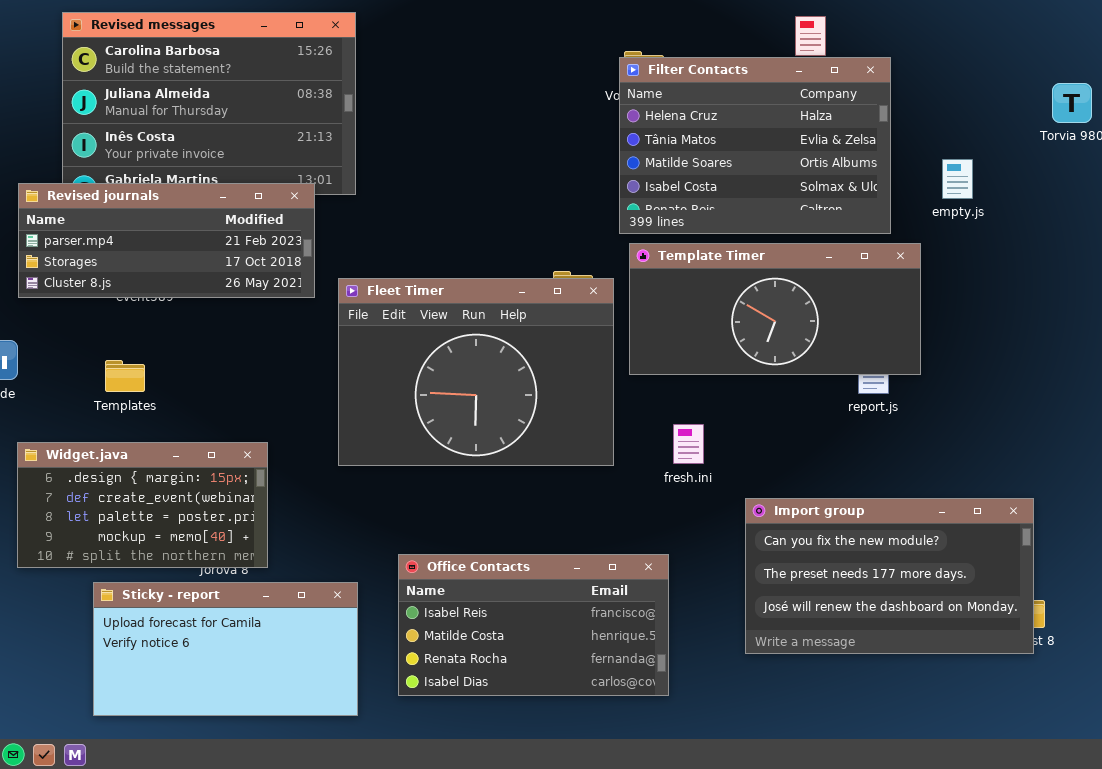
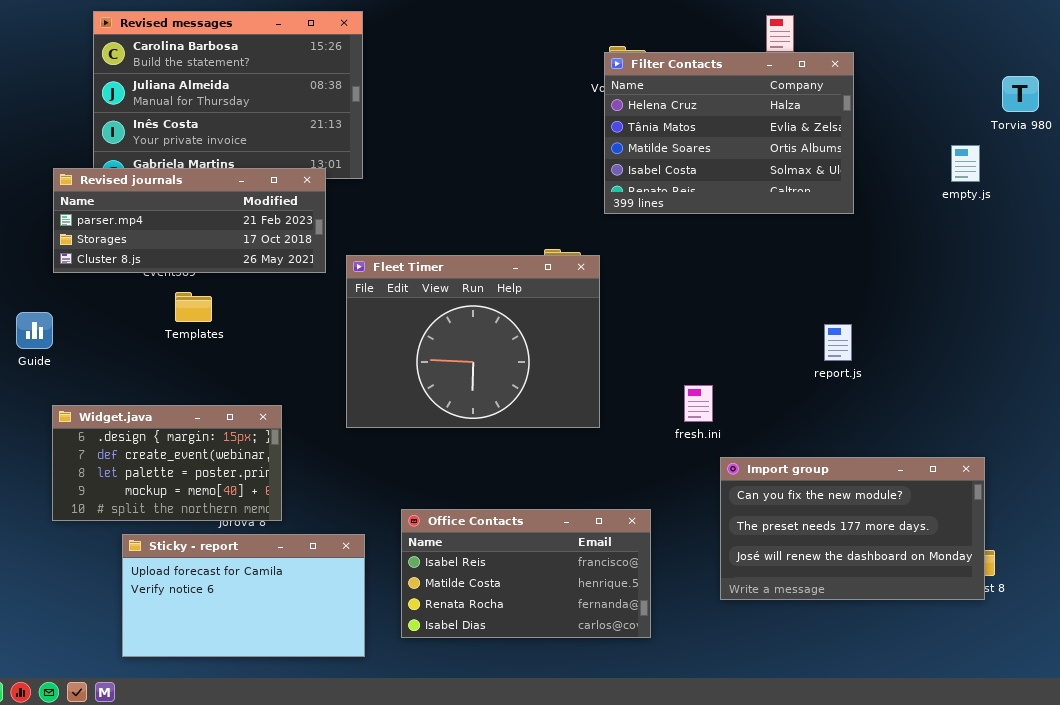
empty.js: [942,159,973,199] -> [951,145,980,182], moved
Template Timer: [629,243,921,375] -> none, closed
Templates: [105,360,145,392] -> [175,292,212,322], moved
fresh.ini: [673,424,704,464] -> [684,385,713,422], moved

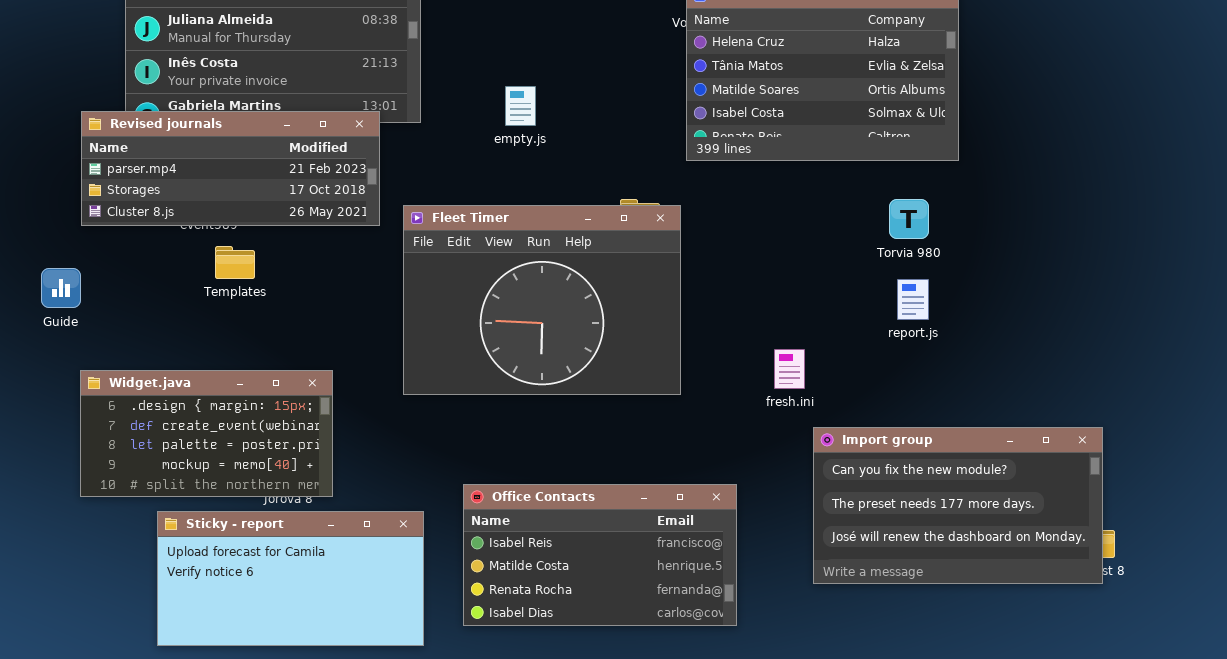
Torvia 980: [1002,76,1039,112] -> [889,199,929,239], moved
empty.js: [951,145,980,182] -> [505,86,536,126], moved
report.js: [824,324,852,361] -> [897,279,929,320], moved

